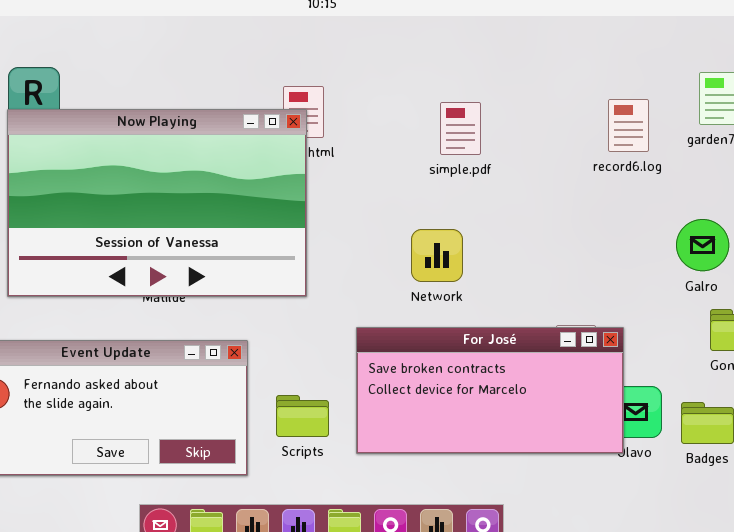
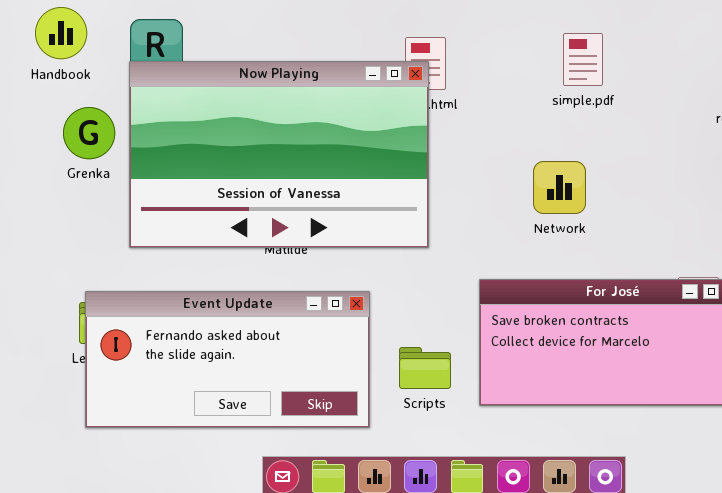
simple.pdf: [440,102,481,155] -> [563,33,603,86], moved
Network: [411,229,463,282] -> [533,161,586,214], moved

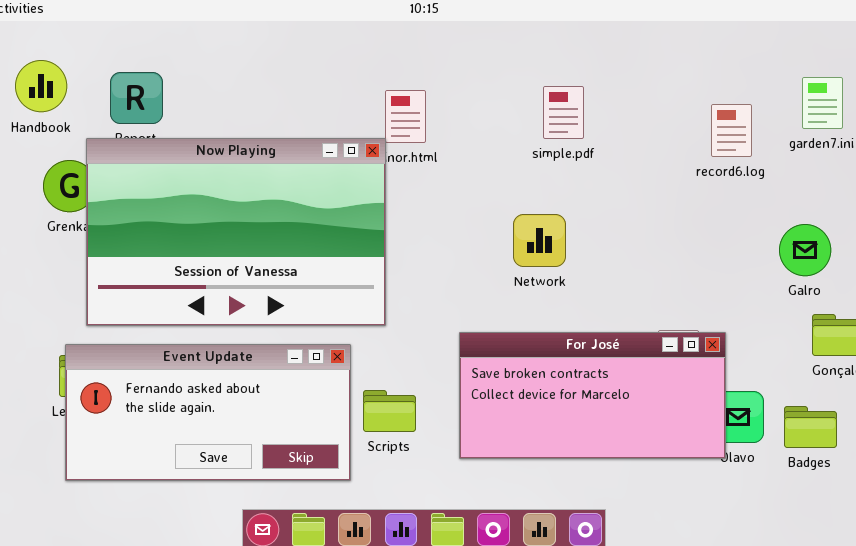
Now Playing: [129,61,429,248] -> [86,138,386,326], moved
Scripts: [399,347,451,389] -> [363,390,416,432], moved

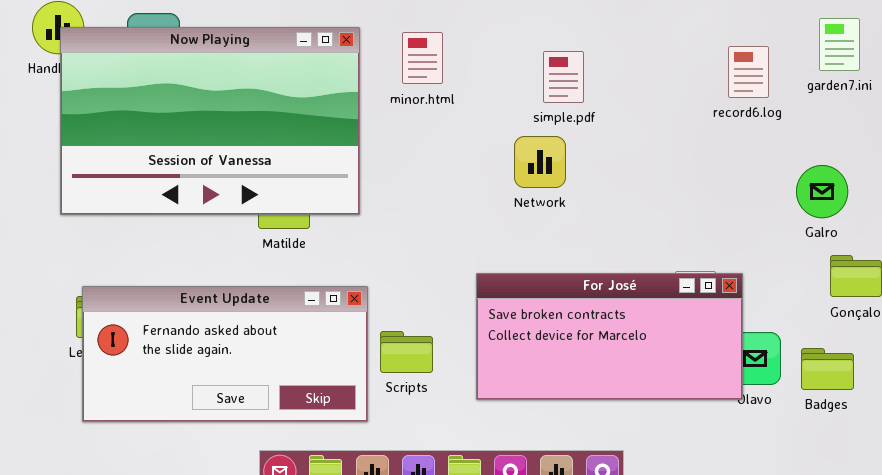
simple.pdf: [543,86,584,139] -> [543,51,584,103], moved
Now Playing: [86,138,386,326] -> [60,27,360,215], moved
Network: [513,214,566,267] -> [514,136,566,188], moved

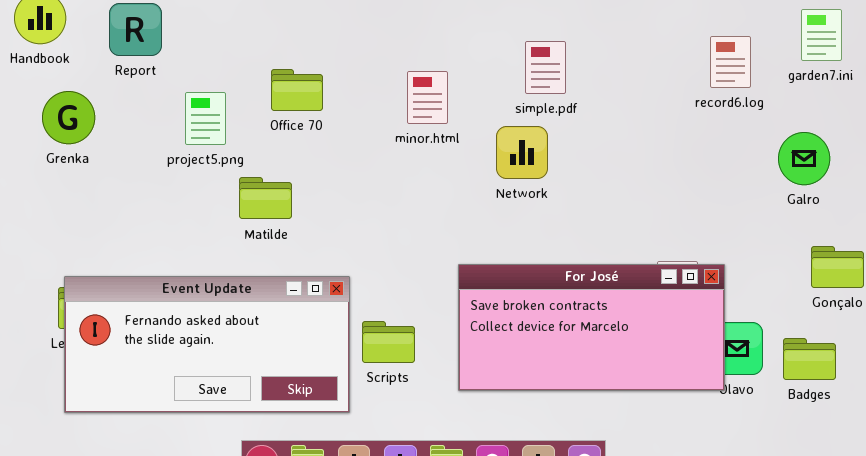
Now Playing: [60,27,360,215] -> none, closed
minor.html: [402,32,443,84] -> [407,71,448,124], moved
Galro: [796,165,848,218] -> [778,132,830,185], moved

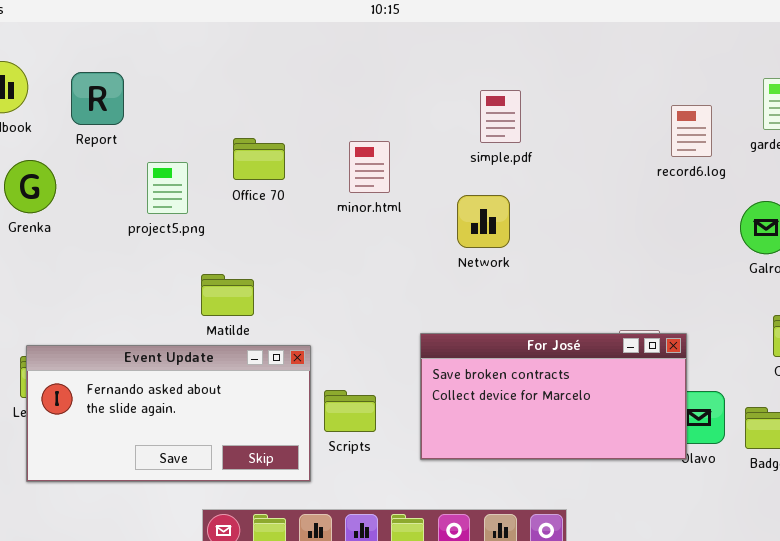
simple.pdf: [525,41,566,94] -> [480,90,521,143], moved
minor.html: [407,71,448,124] -> [349,141,390,193], moved
Matilde: [239,177,292,219] -> [201,274,254,316], moved

